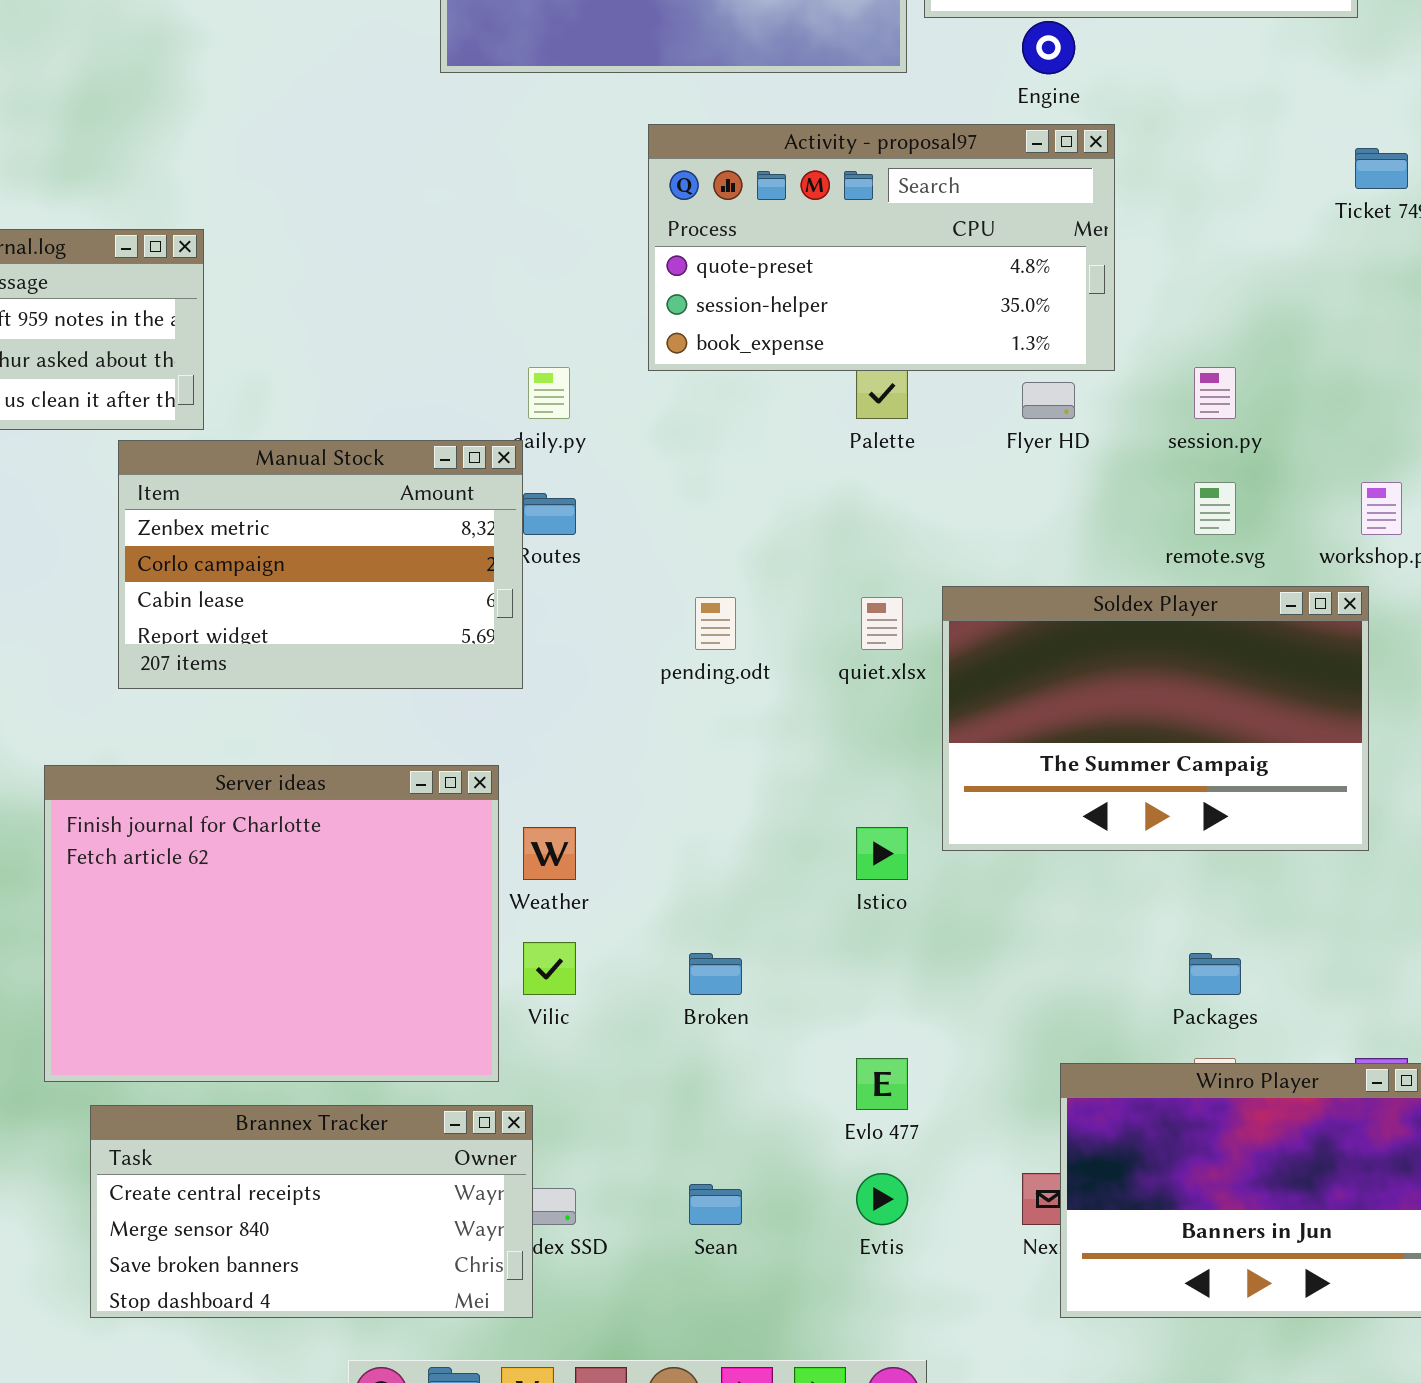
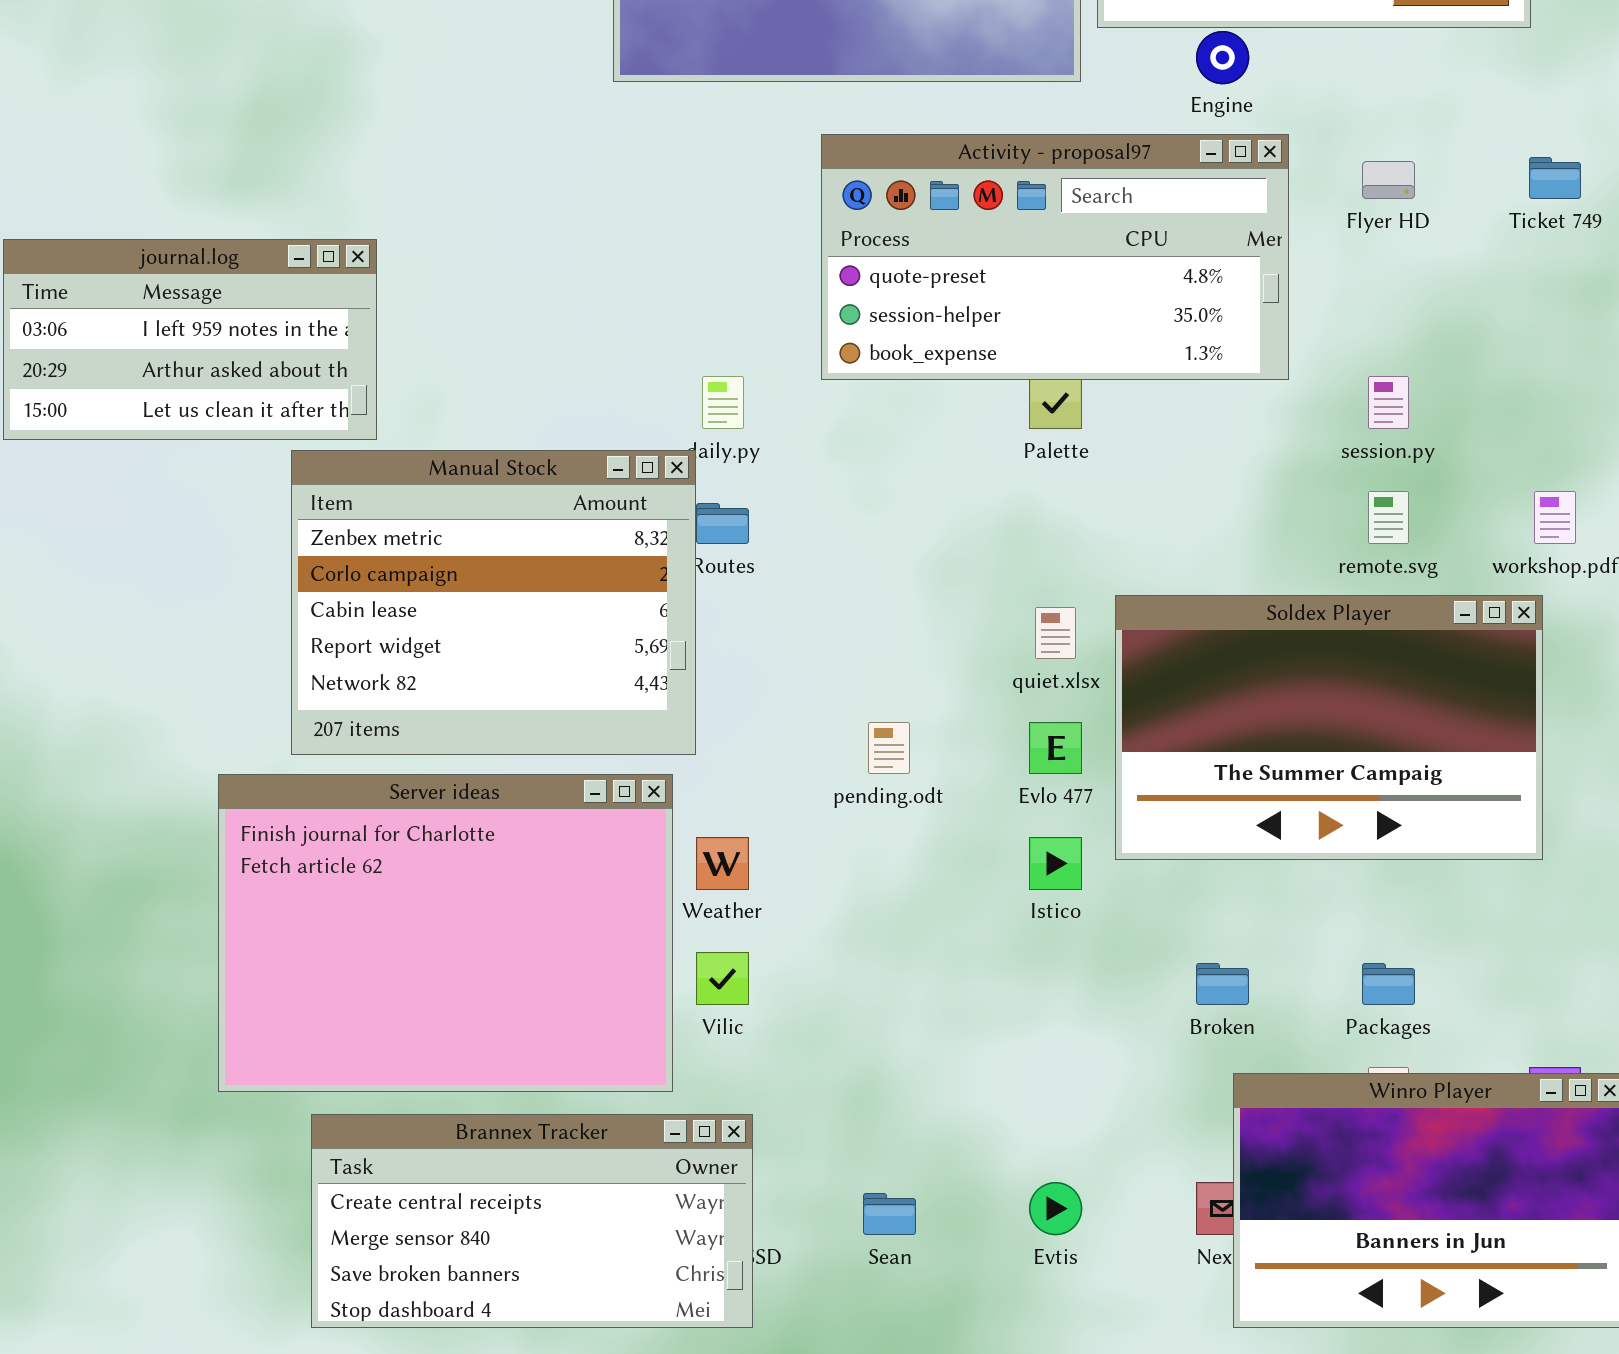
Flyer HD: [1022,382,1075,419] -> [1362,161,1415,199], moved
Manual Stock: [118,440,523,689] -> [291,450,696,755], resized
pending.odt: [695,597,736,650] -> [868,722,910,774], moved
Broken: [689,953,742,995] -> [1196,963,1249,1005], moved
Evlo 477: [856,1058,908,1110] -> [1029,722,1082,774], moved
Brannex Tracker: [90,1105,533,1318] -> [311,1114,753,1328], moved

